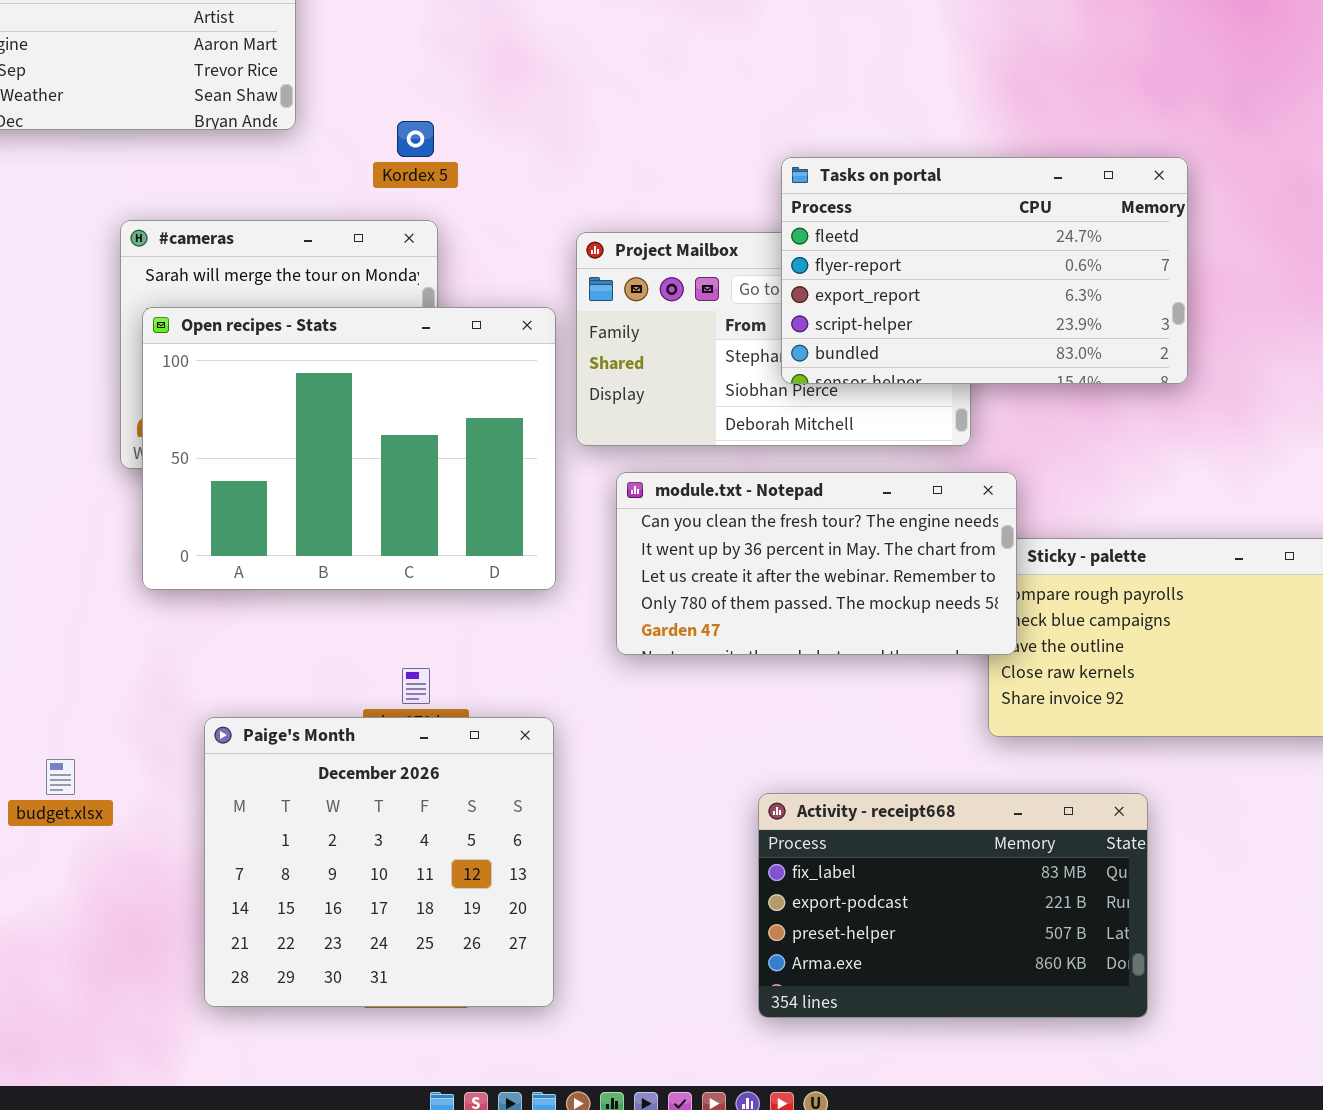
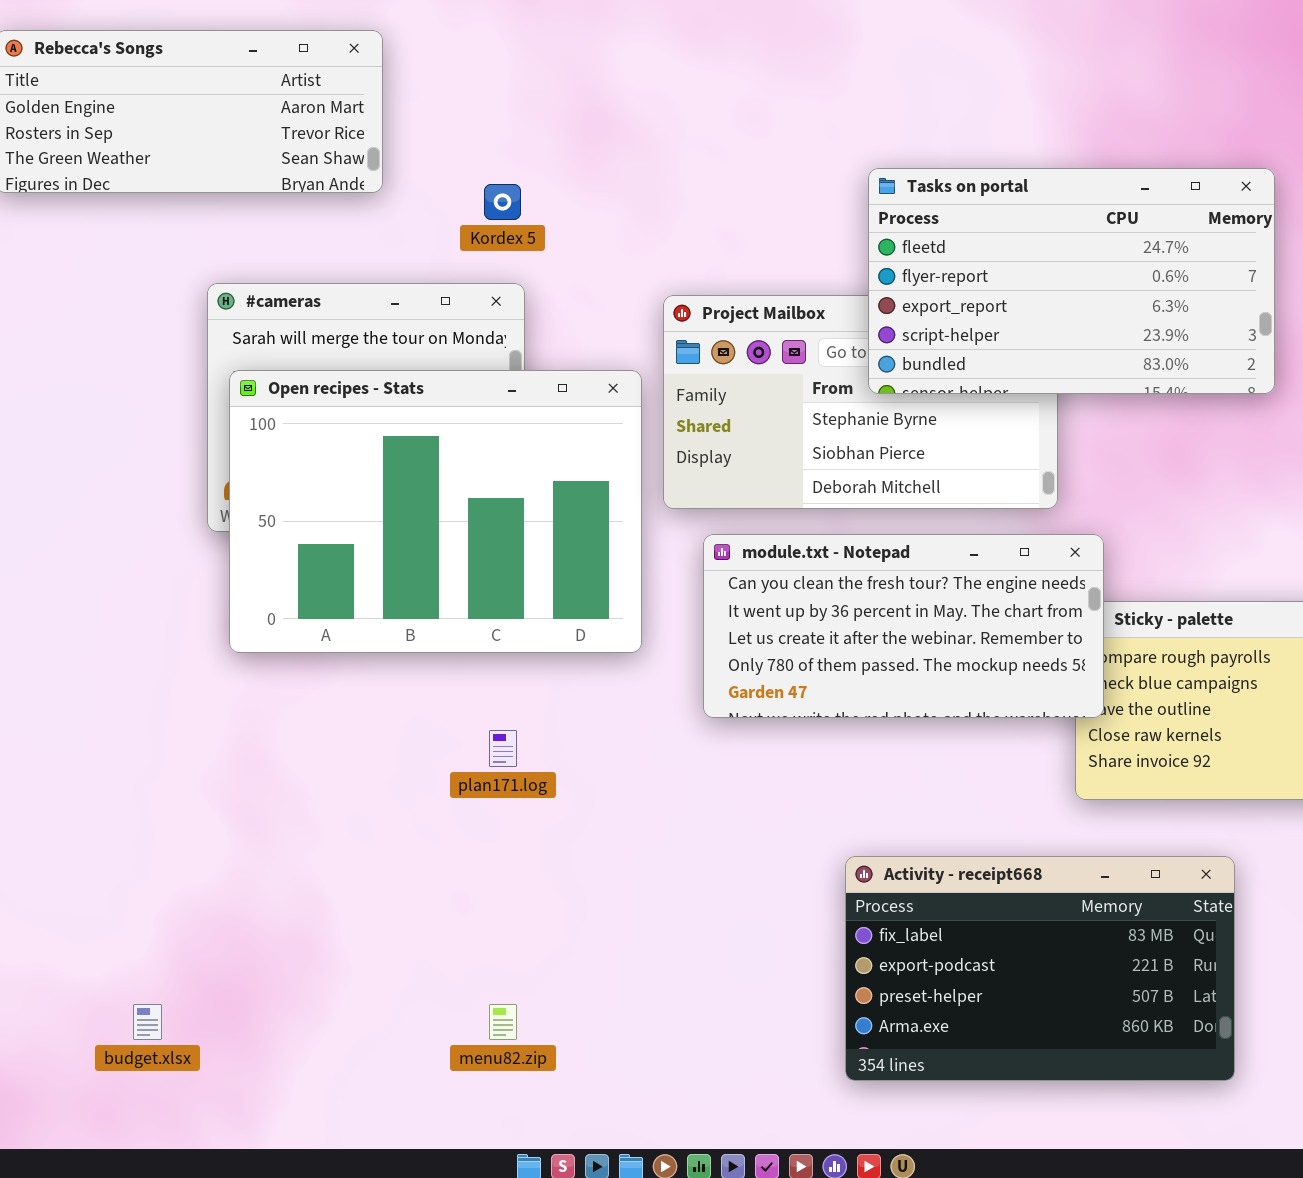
Tasks on portal: [781,157,1188,384] -> [868,168,1275,394], moved
Paige's Month: [204,717,554,1007] -> none, closed
budget.xlsx: [46,759,75,795] -> [133,1004,162,1040], moved

